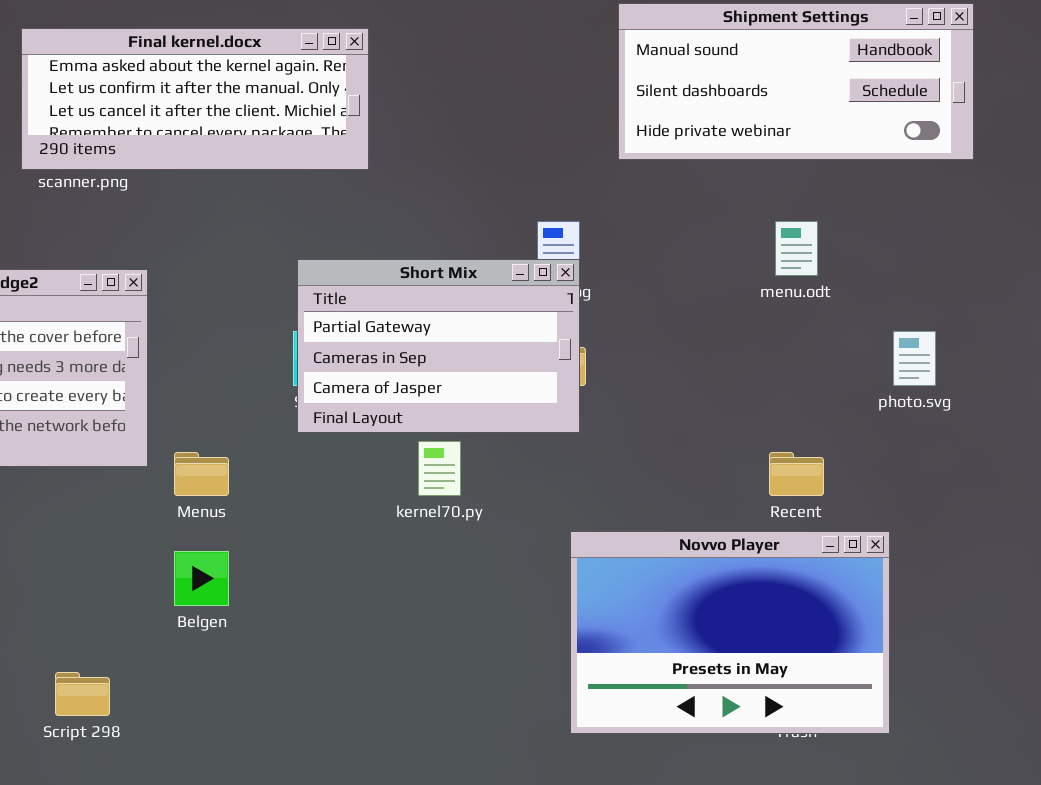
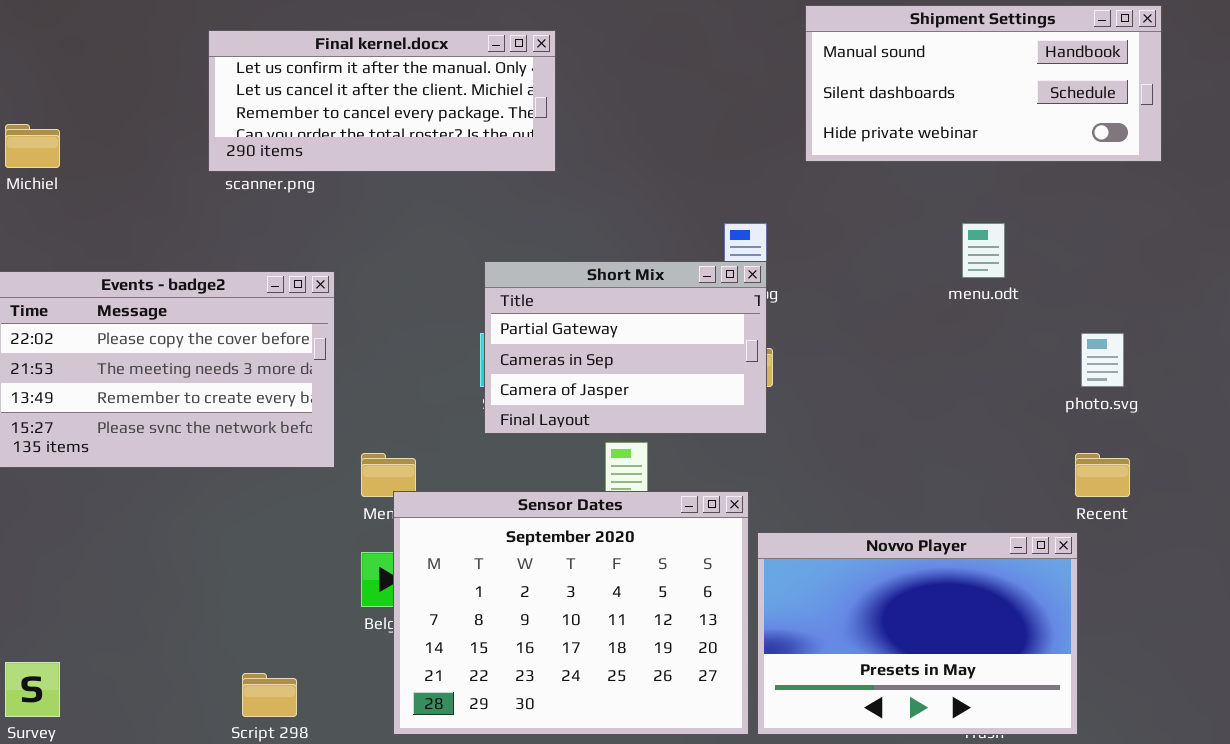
Final kernel.docx: [21,28,369,170] -> [208,30,556,172], scrolled down 1 row
Recent: [769,452,824,496] -> [1075,453,1130,497], moved
Sensor Dates: none -> [393,491,749,735], opened

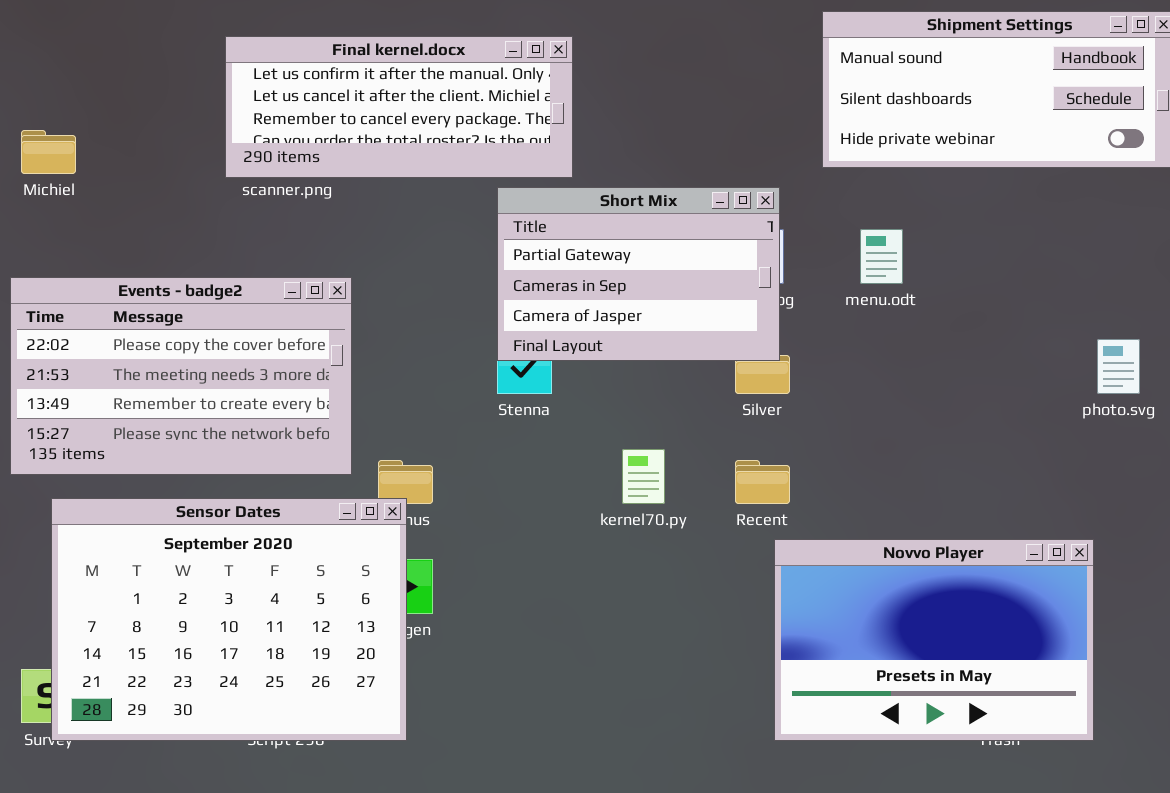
menu.odt: [962,223,1005,278] -> [860,229,903,284], moved
Short Mix: [484,261,767,434] -> [497,187,780,361], moved
Recent: [1075,453,1130,497] -> [735,460,790,504], moved
Sensor Dates: [393,491,749,735] -> [51,498,407,741], moved

